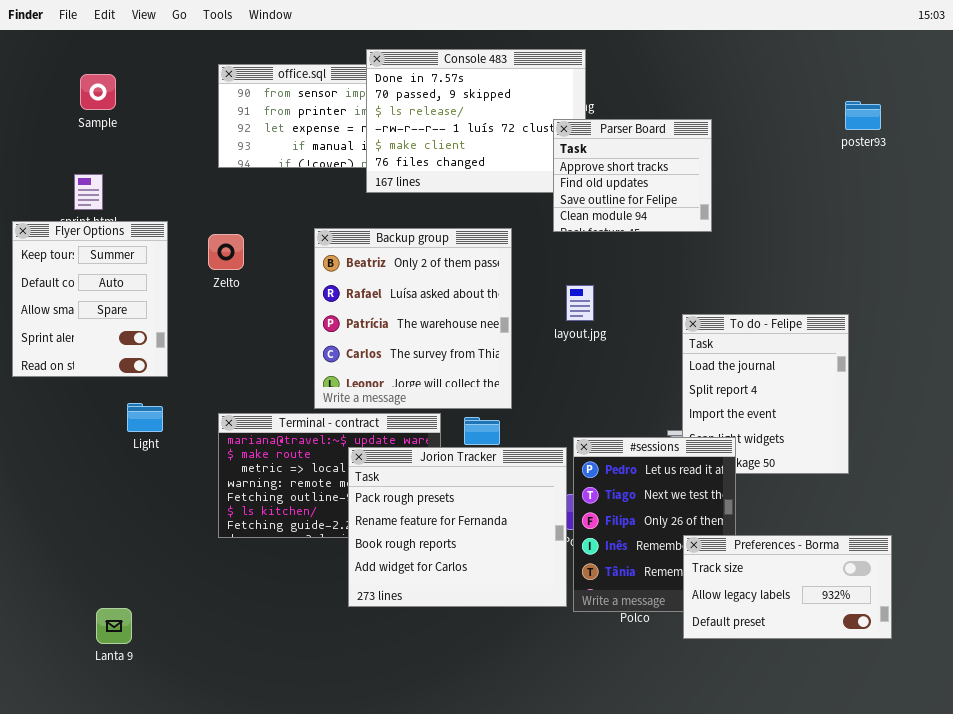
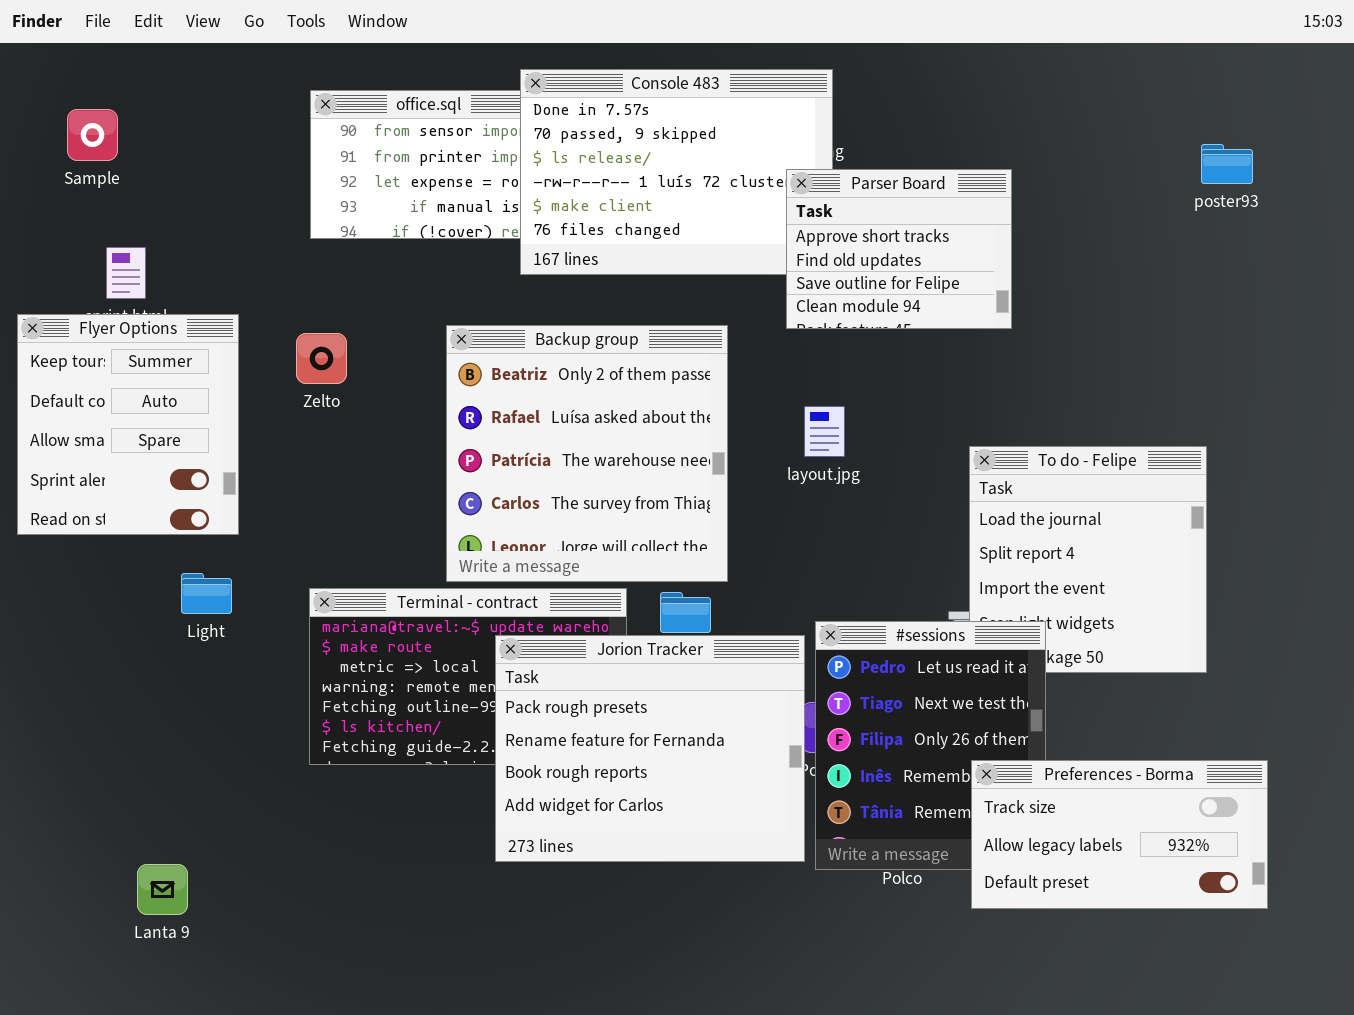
Sample: [80,74,116,110] -> [67,109,118,161], moved

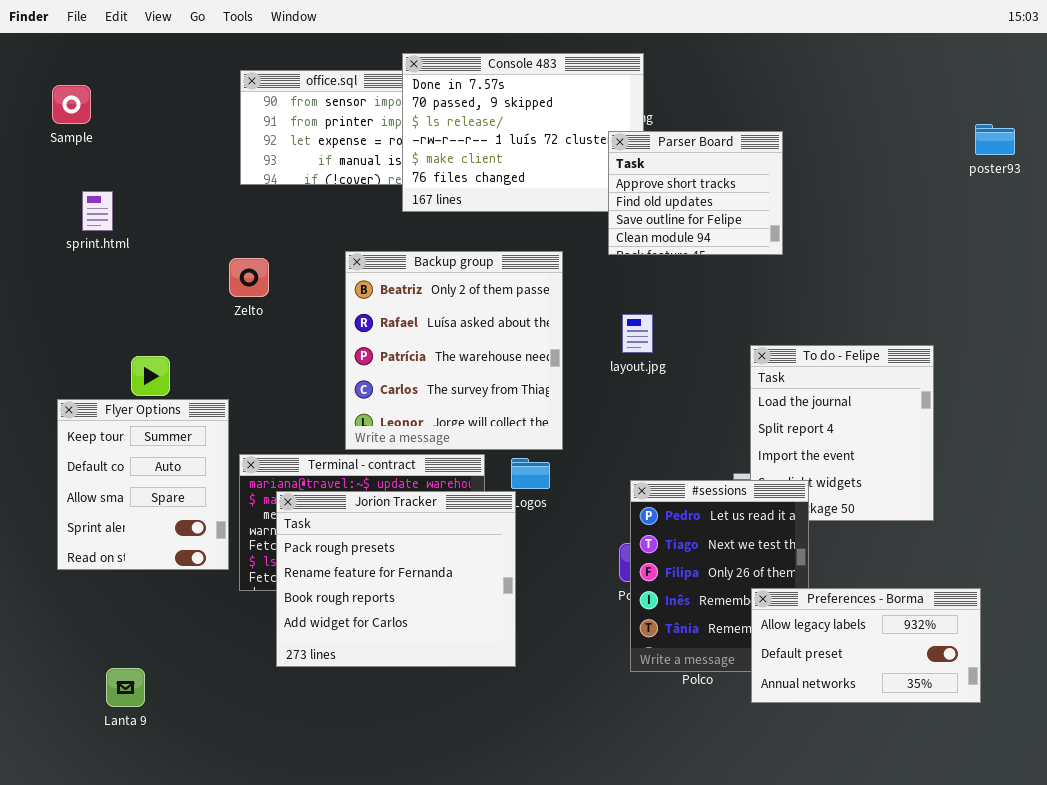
poster93: [1201,144,1253,184] -> [975,124,1015,155], moved
Flyer Options: [17,314,239,535] -> [57,399,229,570], moved
Jorion Tracker: [495,635,805,862] -> [276,491,516,667], moved
Preferences - Borma: [971,760,1268,909] -> [751,588,981,703], scrolled down 1 row

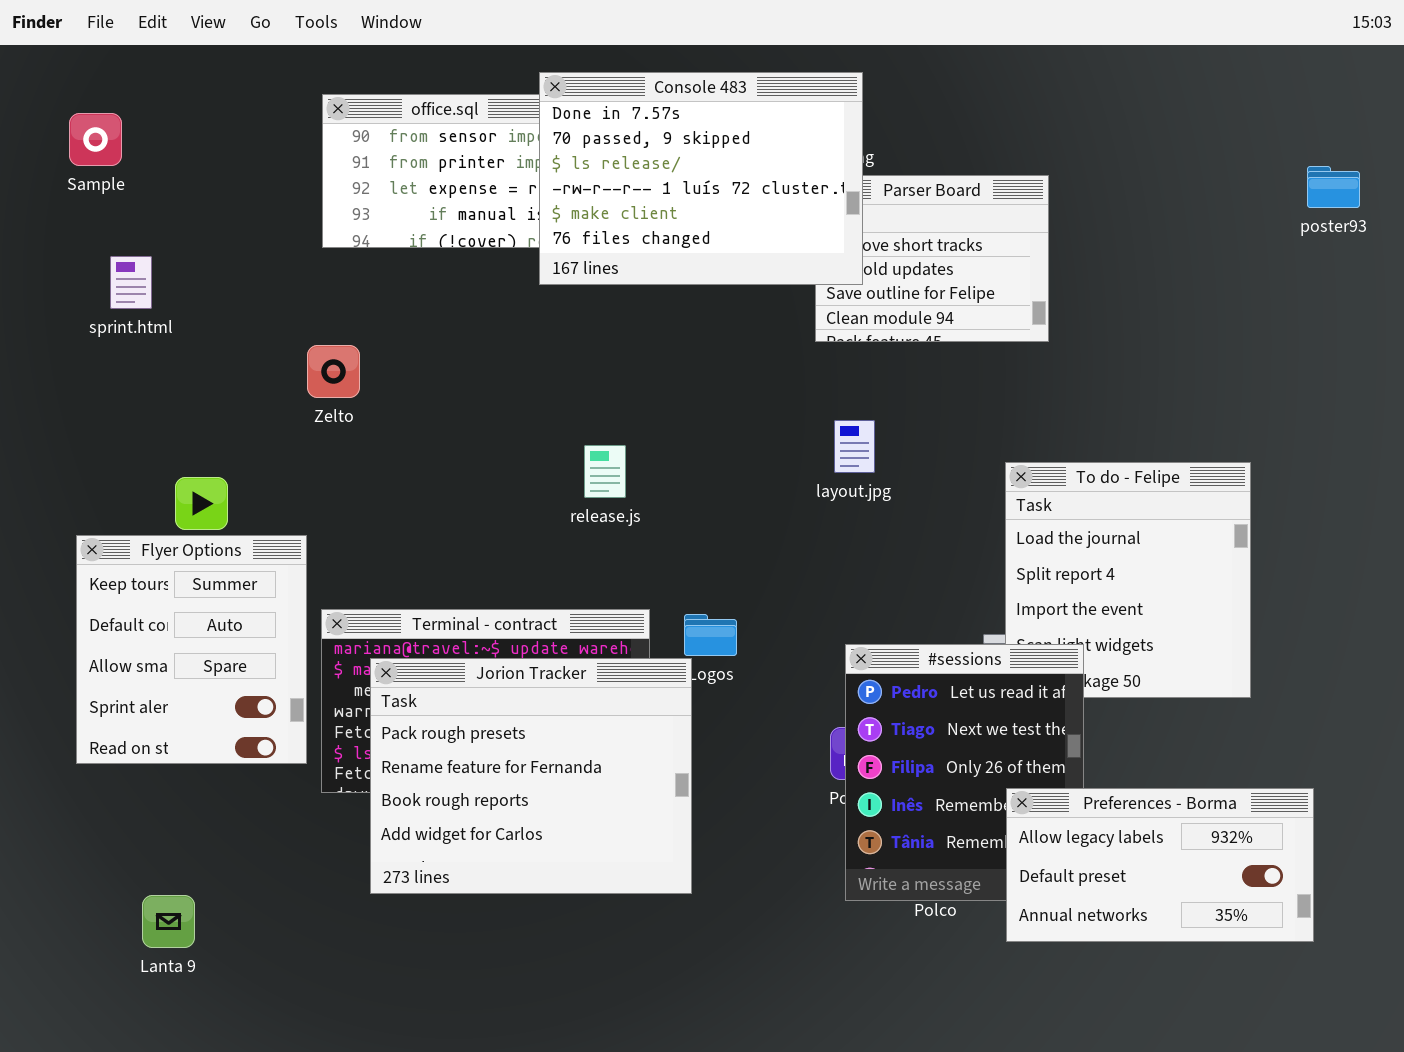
Console 483: [402,53,644,212] -> [539,72,863,285], raised
Backup group: [345,251,563,450] -> none, closed

